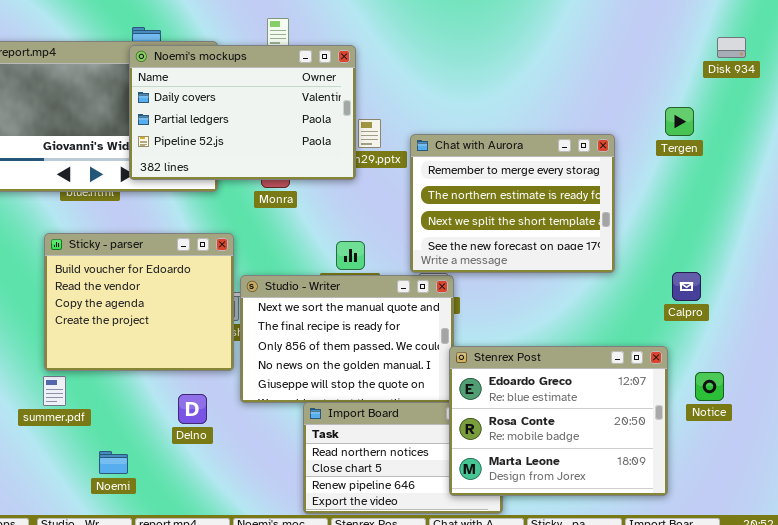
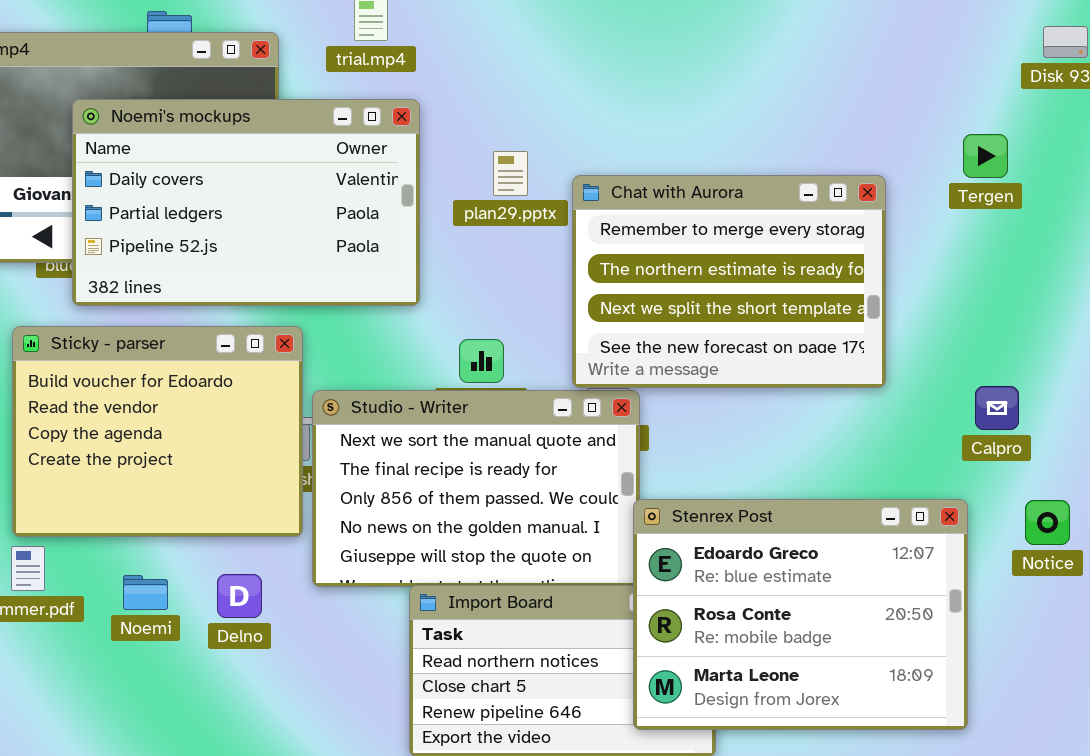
Noemi's mockups: [129,45,356,180] -> [72,99,420,306], moved
Notice: [695,372,724,401] -> [1025,500,1070,545], moved
Noemi: [99,451,128,474] -> [123,575,168,610], moved

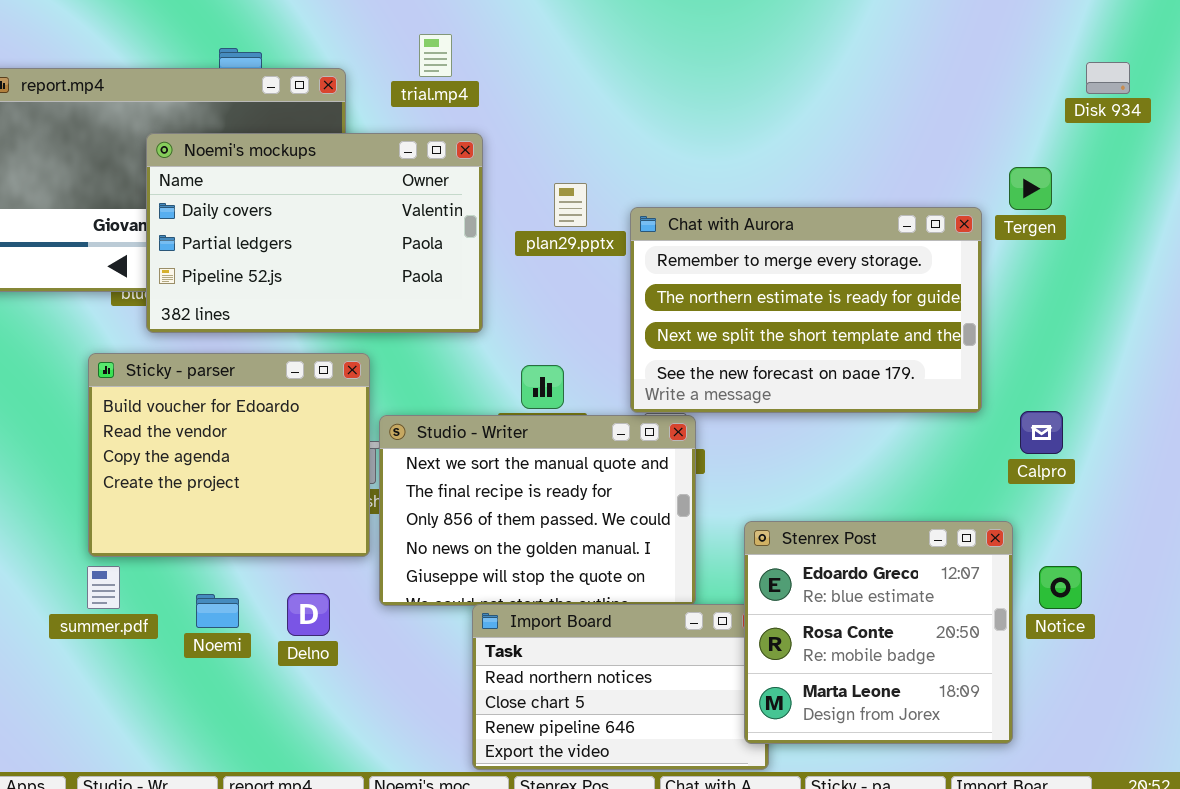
Chat with Aurora: [572,175,886,388] -> [630,207,982,413], resized
Stenrex Post: [633,499,968,730] -> [744,521,1013,744], resized
Notice: [1025,500,1070,545] -> [1039,566,1082,609], moved

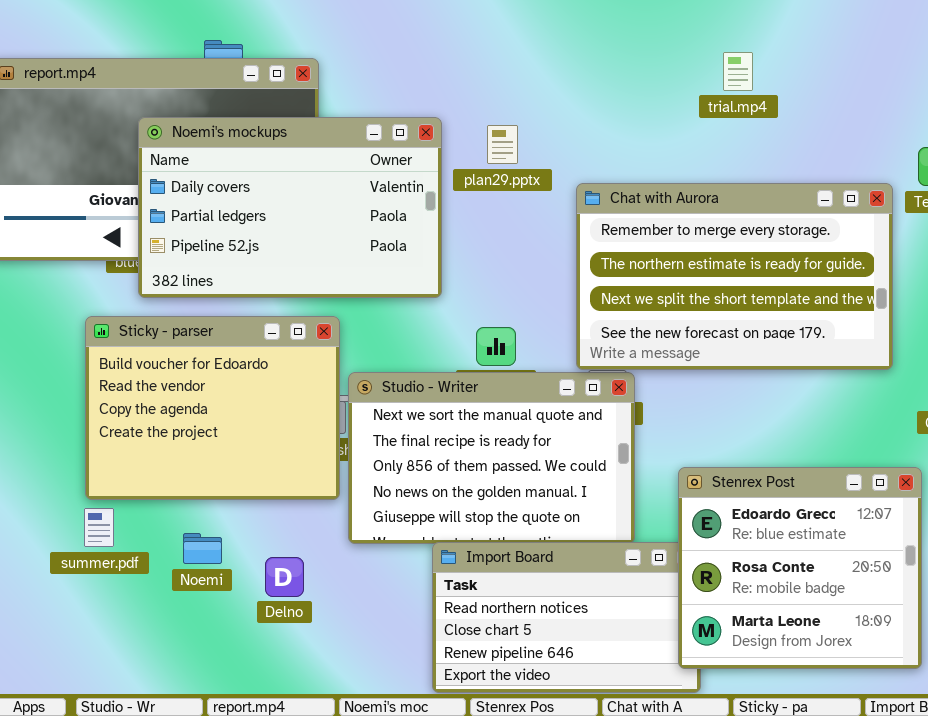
trial.mp4: [419,34,452,77] -> [723,52,753,91], moved
plan29.pptx: [554,183,587,227] -> [487,125,518,164], moved
Delno: [287,593,330,636] -> [265,557,304,597], moved

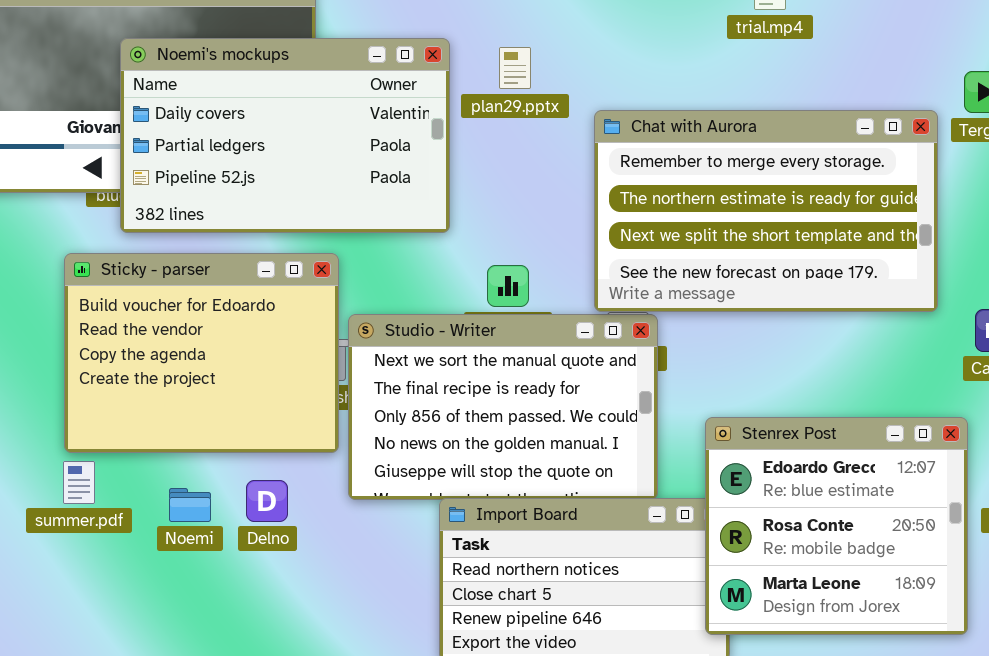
Delno: [265,557,304,597] -> [246,480,288,522], moved

